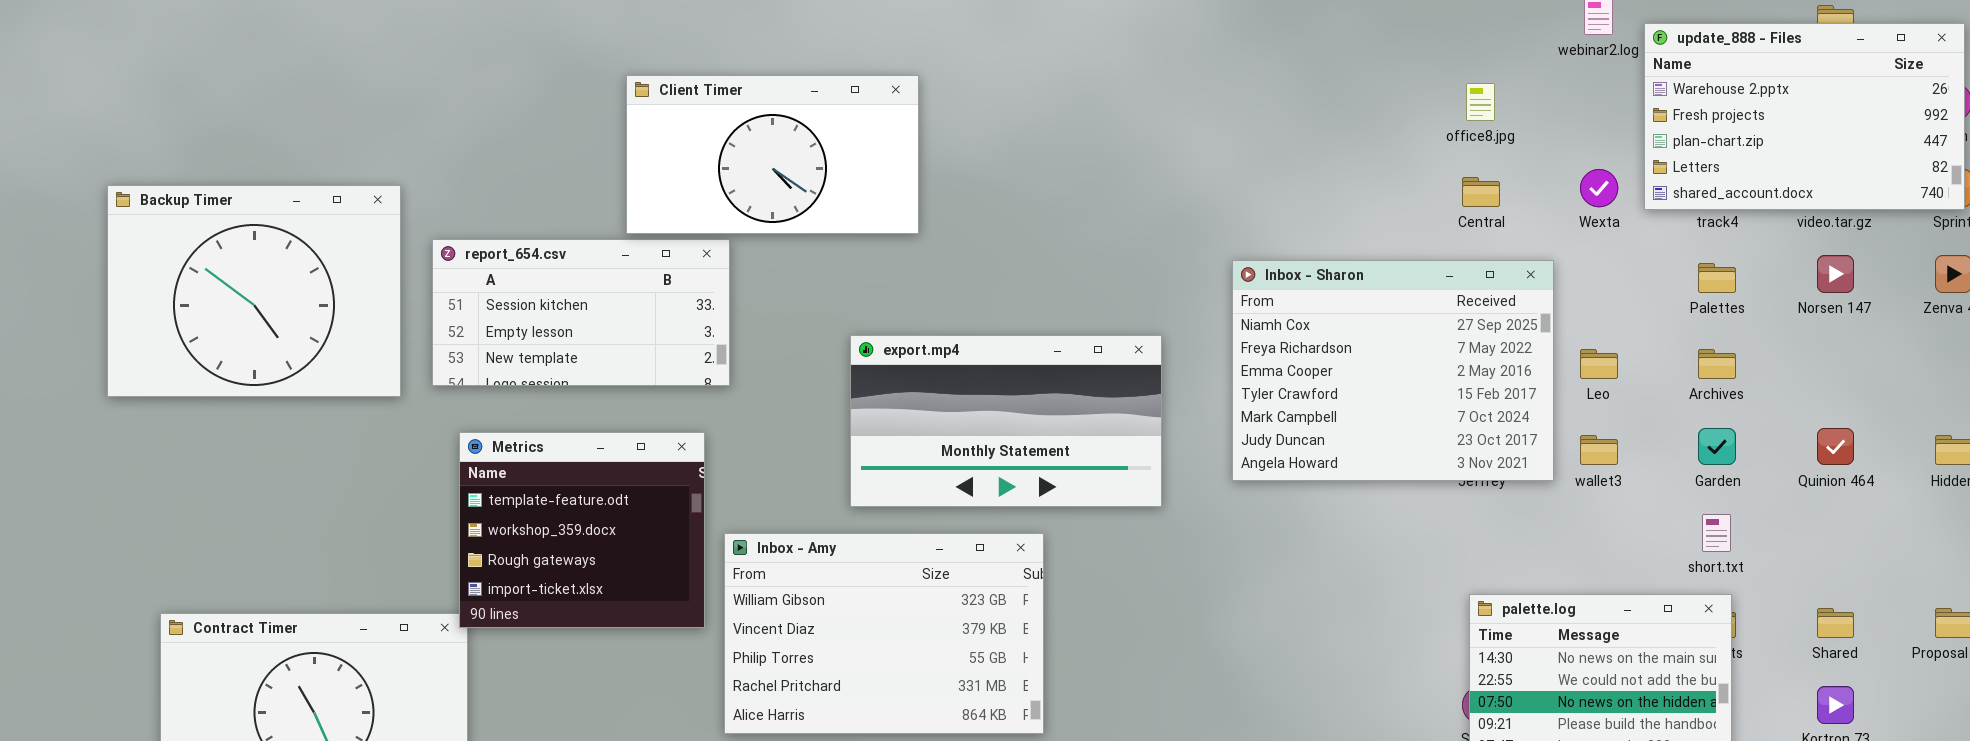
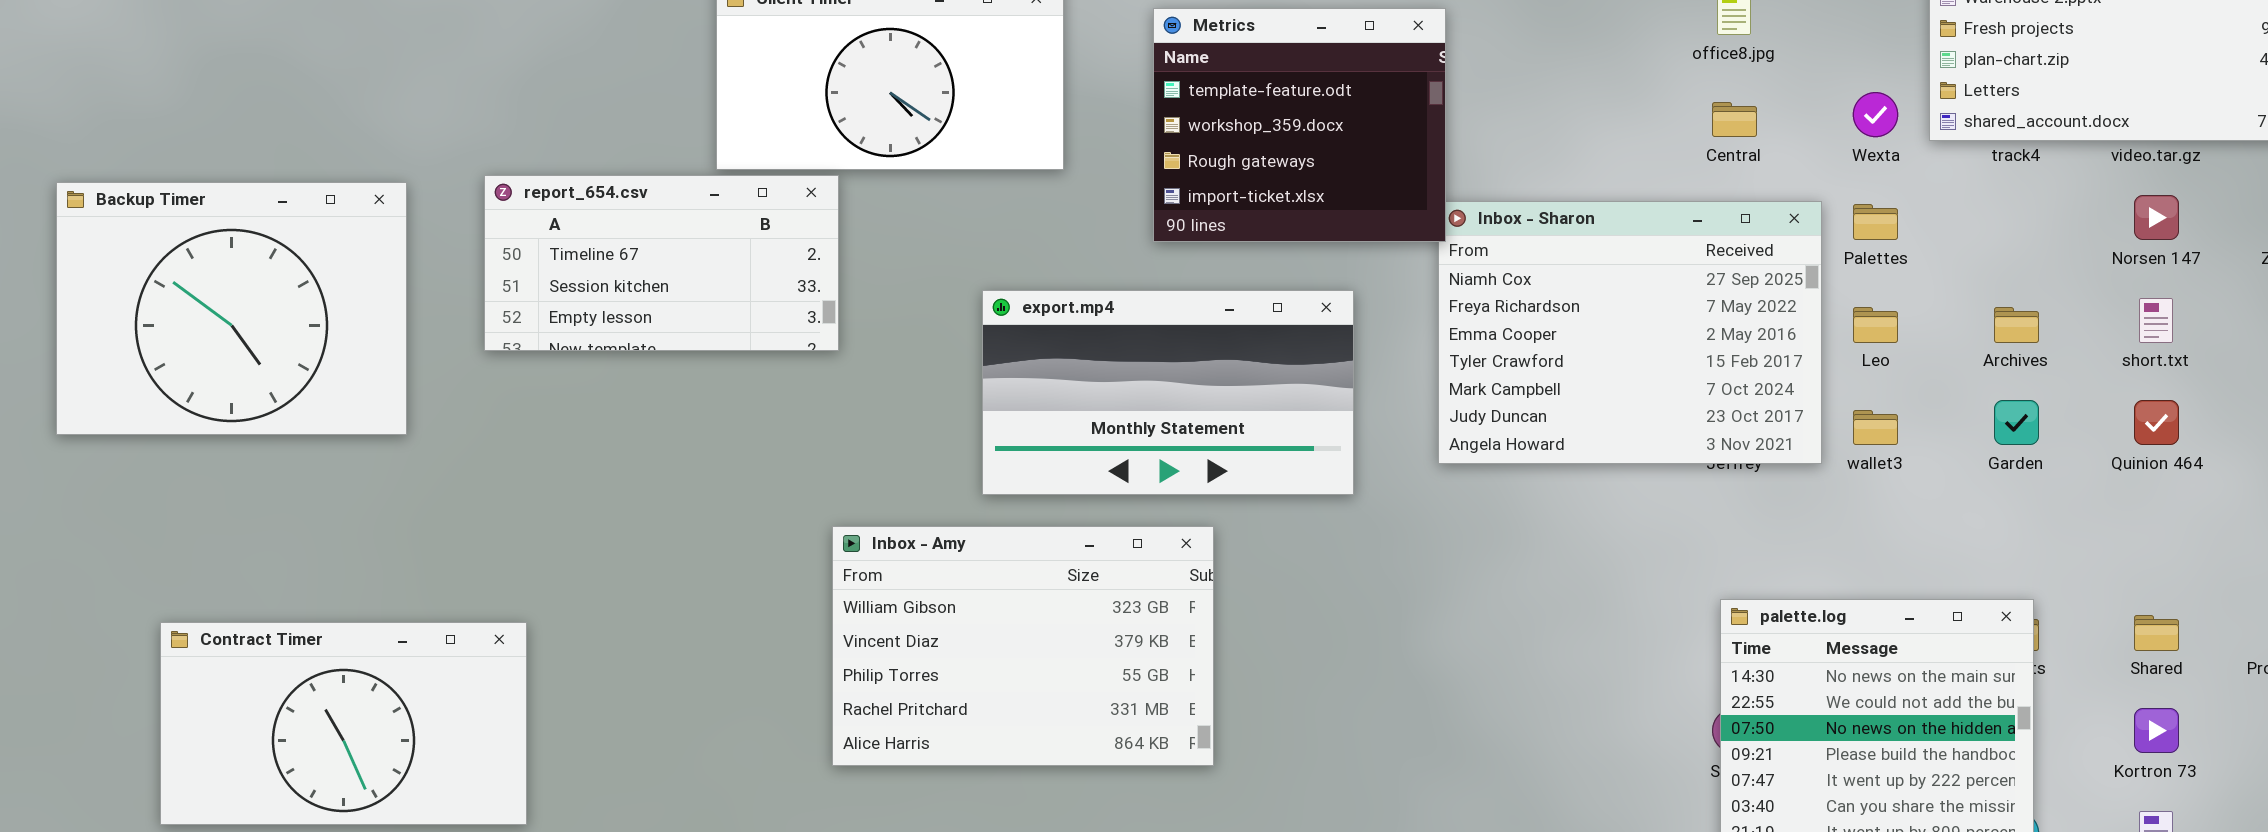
Backup Timer: [107,185,401,397] -> [56,182,407,435], moved
report_654.csv: [432,239,730,386] -> [484,175,839,351], scrolled up 1 row
Palettes: [1698,263,1736,293] -> [1853,204,1898,240], moved
Metrics: [459,432,705,628] -> [1153,8,1446,242], moved
short.txt: [1702,514,1731,552] -> [2139,298,2173,343], moved

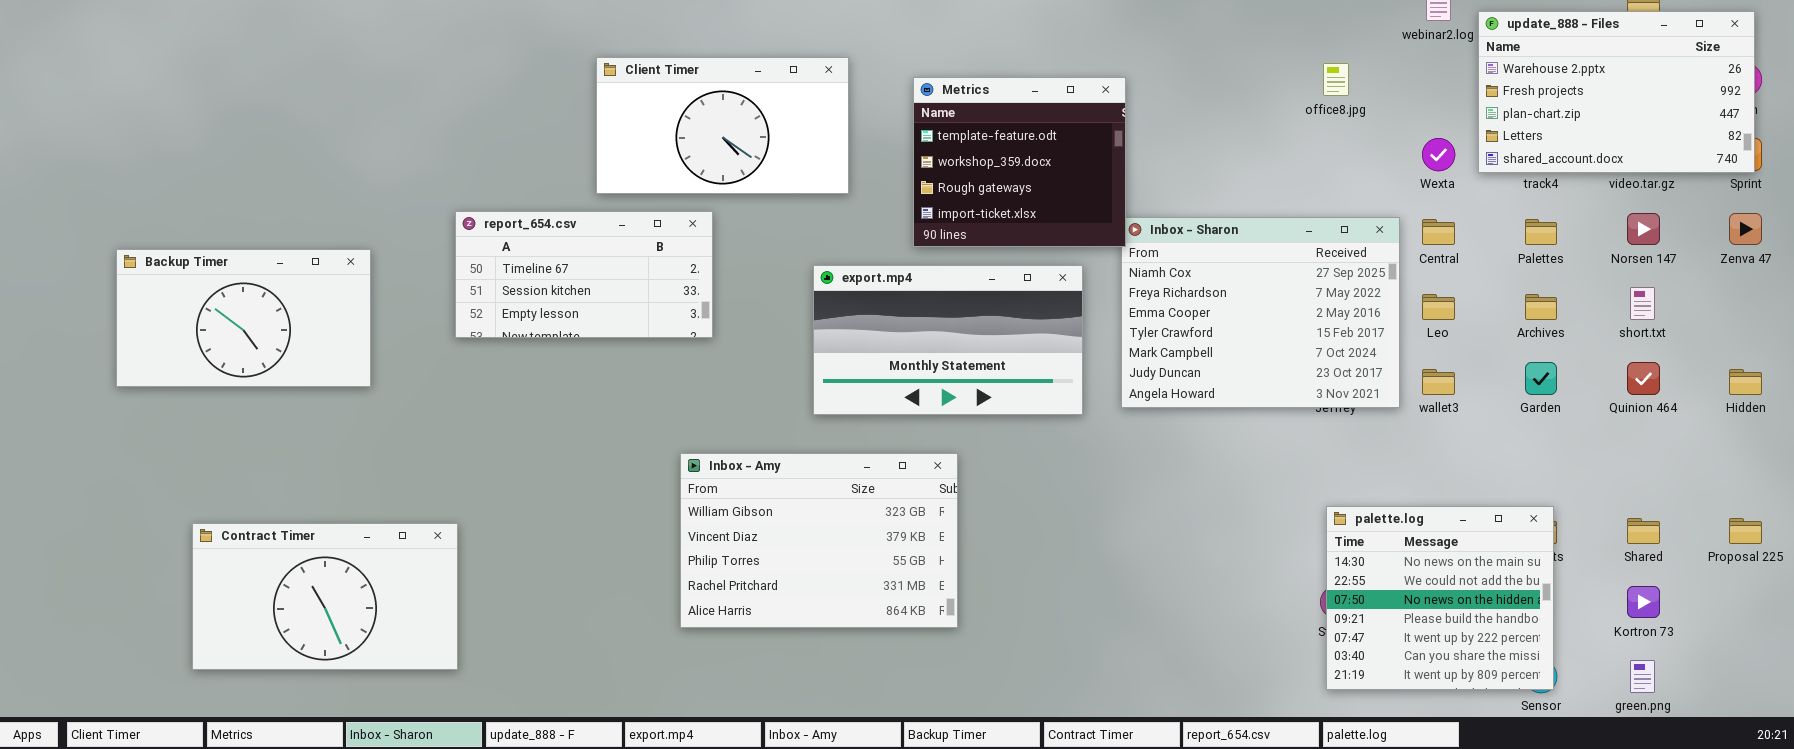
Central: [1712,102,1757,137] -> [1422,219,1455,245], moved
report_654.csv: [484,175,839,351] -> [455,211,713,338], moved
Backup Timer: [56,182,407,435] -> [116,249,371,387], resized
Palettes: [1853,204,1898,240] -> [1525,219,1557,245], moved
export.mp4: [982,290,1354,495] -> [813,265,1083,415], moved

